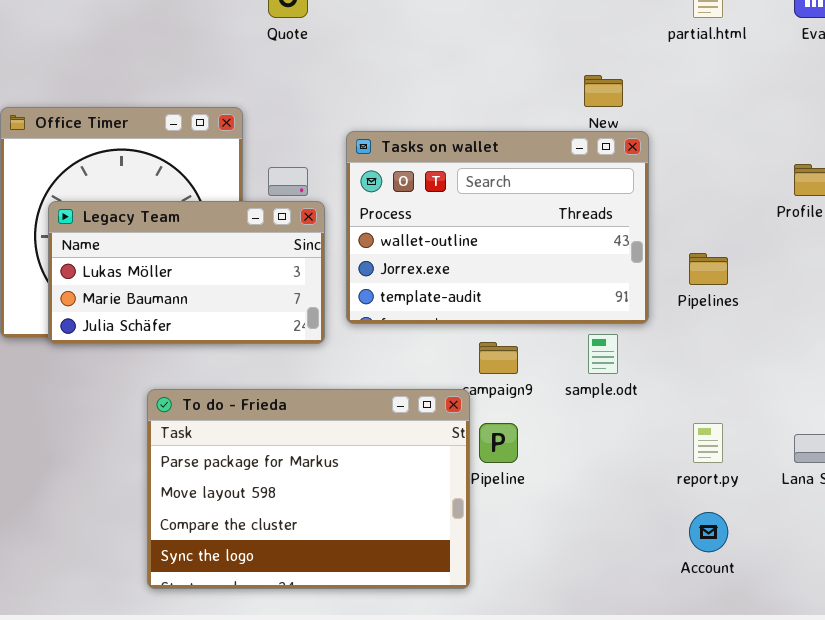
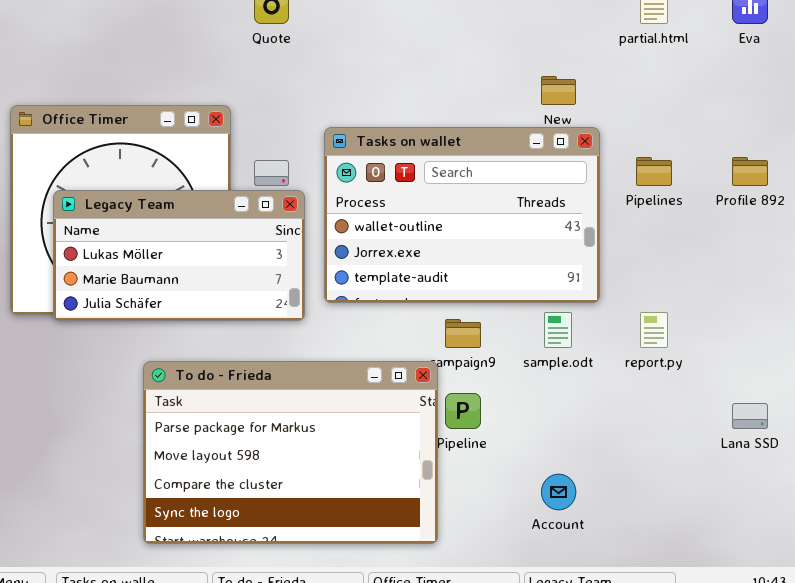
Pipelines: [689,253,728,285] -> [636,157,672,186], moved
report.py: [693,423,723,463] -> [640,312,668,348], moved
Account: [689,512,728,552] -> [541,474,576,510], moved

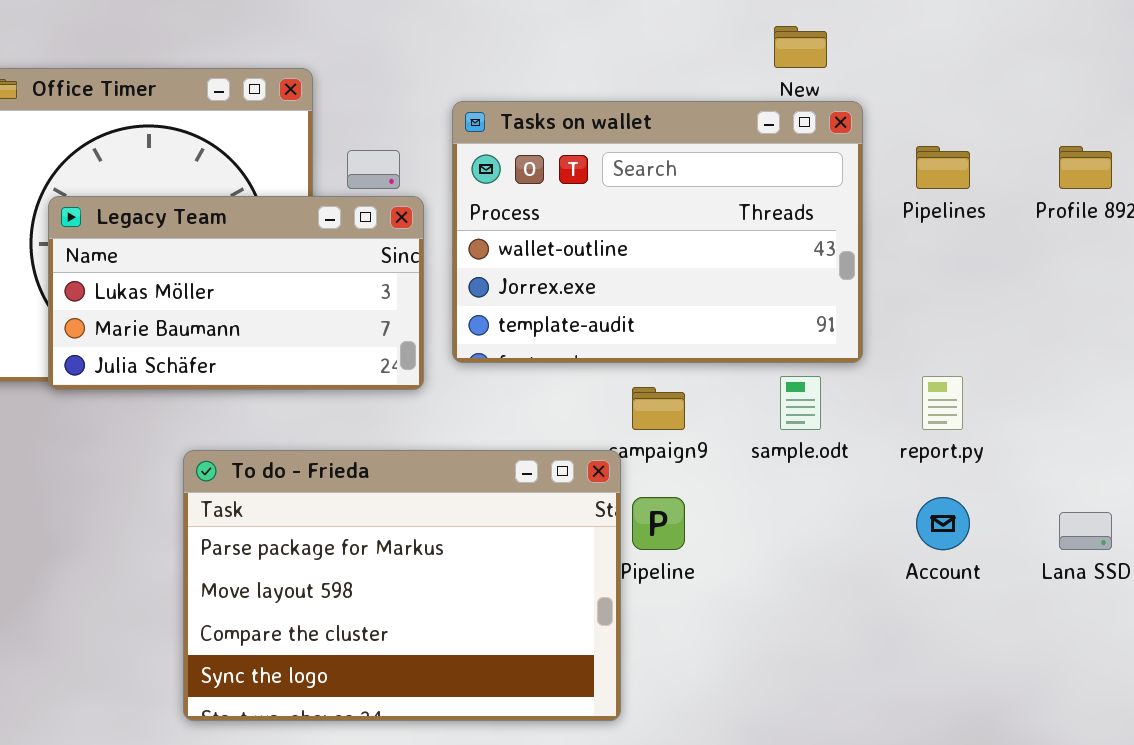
Account: [541,474,576,510] -> [916,497,970,550], moved

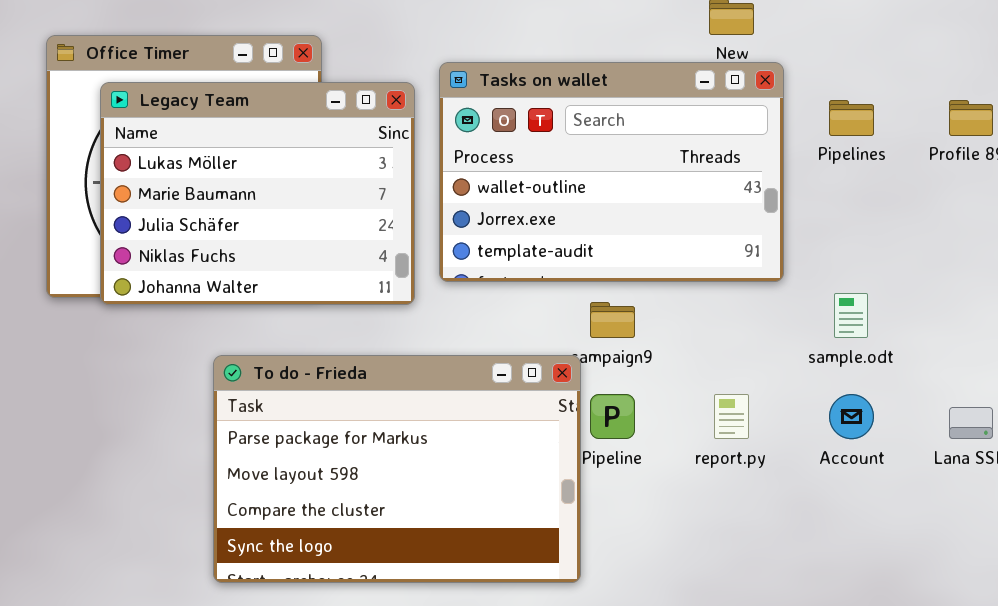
Legacy Team: [48,196,424,390] -> [100,82,415,305], resized
sample.odt: [780,376,821,430] -> [834,293,868,338], moved
report.py: [922,376,963,430] -> [714,394,749,439], moved

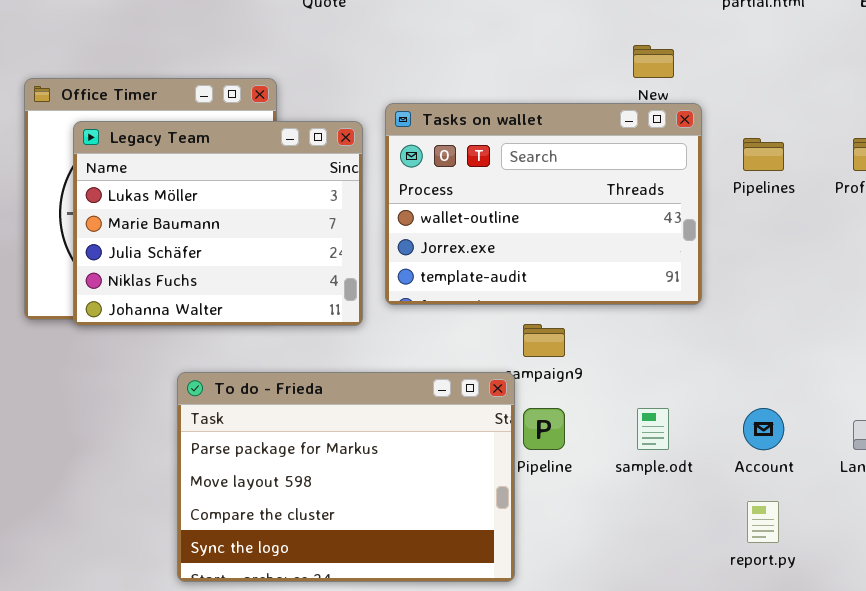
sample.odt: [834,293,868,338] -> [637,408,669,450], moved
report.py: [714,394,749,439] -> [747,501,779,543], moved

